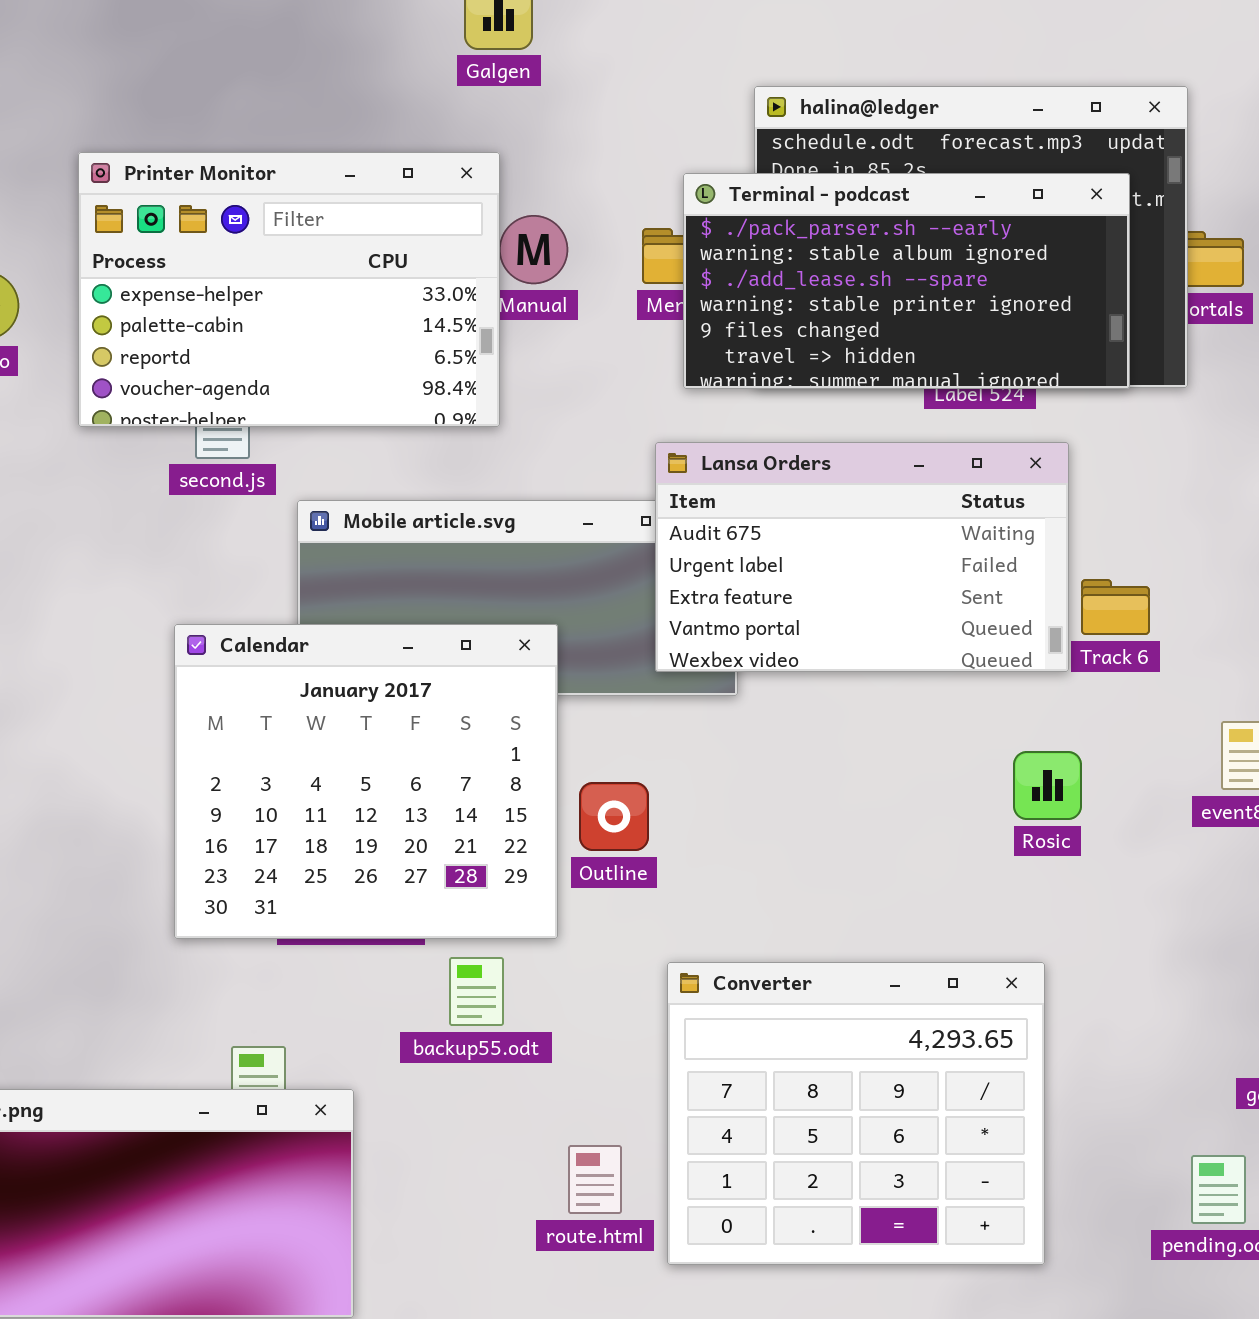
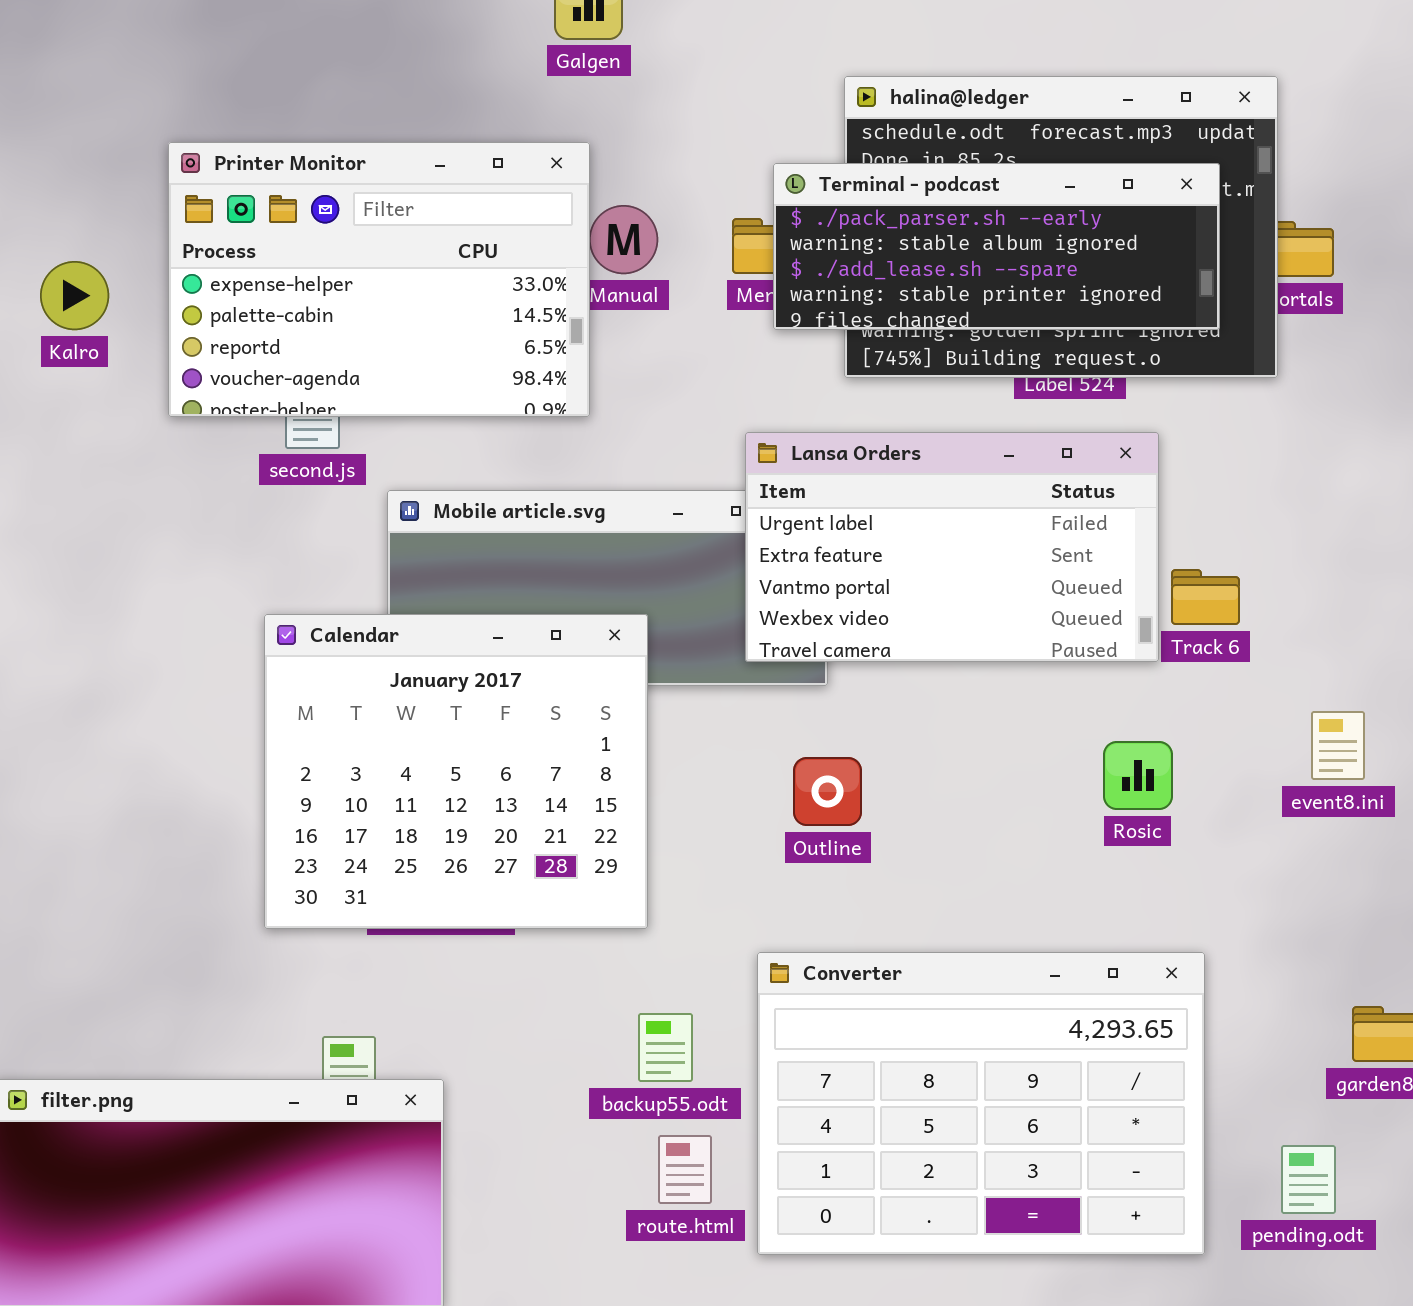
Terminal - podcast: [683,173,1130,389] -> [773,163,1220,330], resized
Lansa Orders: [655,442,1069,672] -> [745,432,1159,662], scrolled down 1 row
Outline: [579,782,649,851] -> [793,757,862,826], moved
backup55.odt: [449,957,504,1026] -> [638,1013,693,1082], moved
Converter: [667,962,1045,1265] -> [757,952,1205,1255], resized

